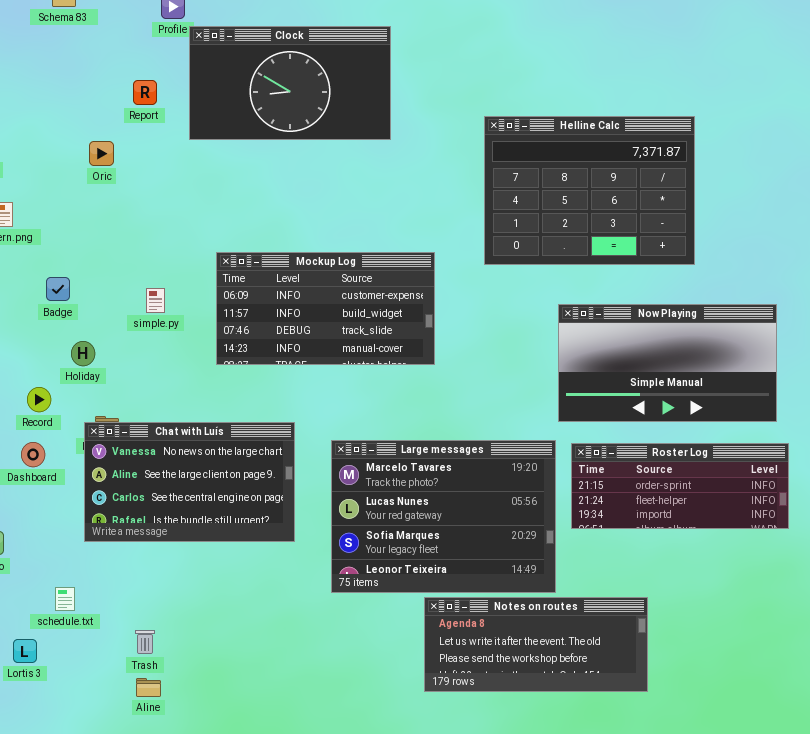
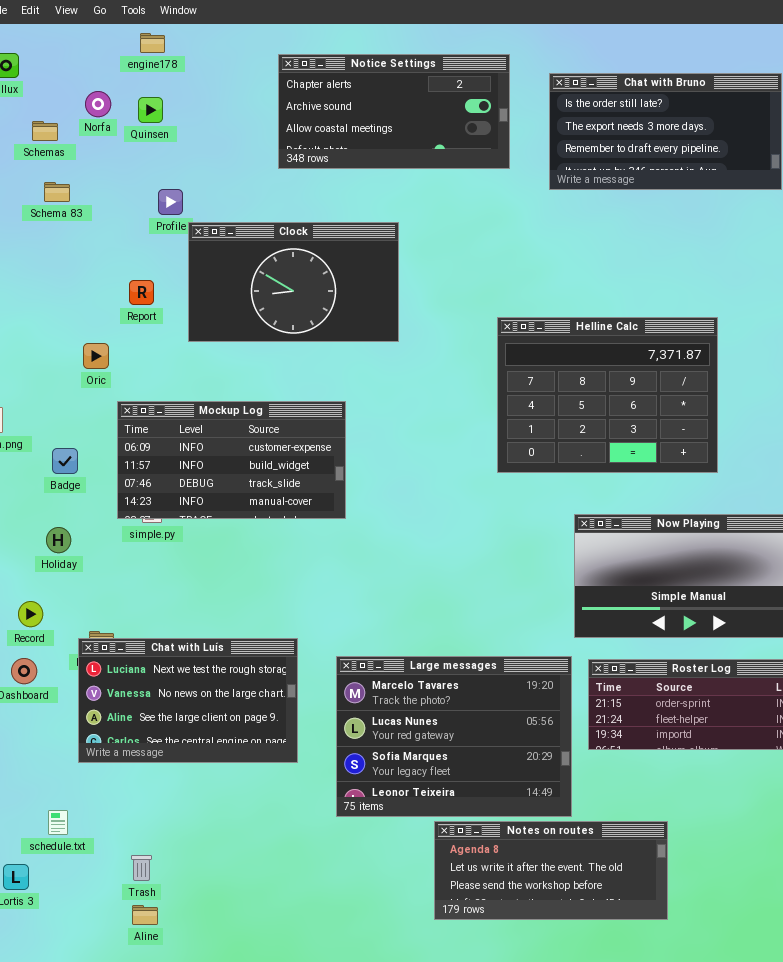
Mockup Log: [216,252,435,365] -> [117,401,346,519], moved
Badge: [46,277,70,301] -> [52,448,78,474], moved
Holiday: [71,341,95,366] -> [46,527,71,553], moved
Chat with Luís: [84,422,295,542] -> [78,638,298,763], scrolled up 1 row

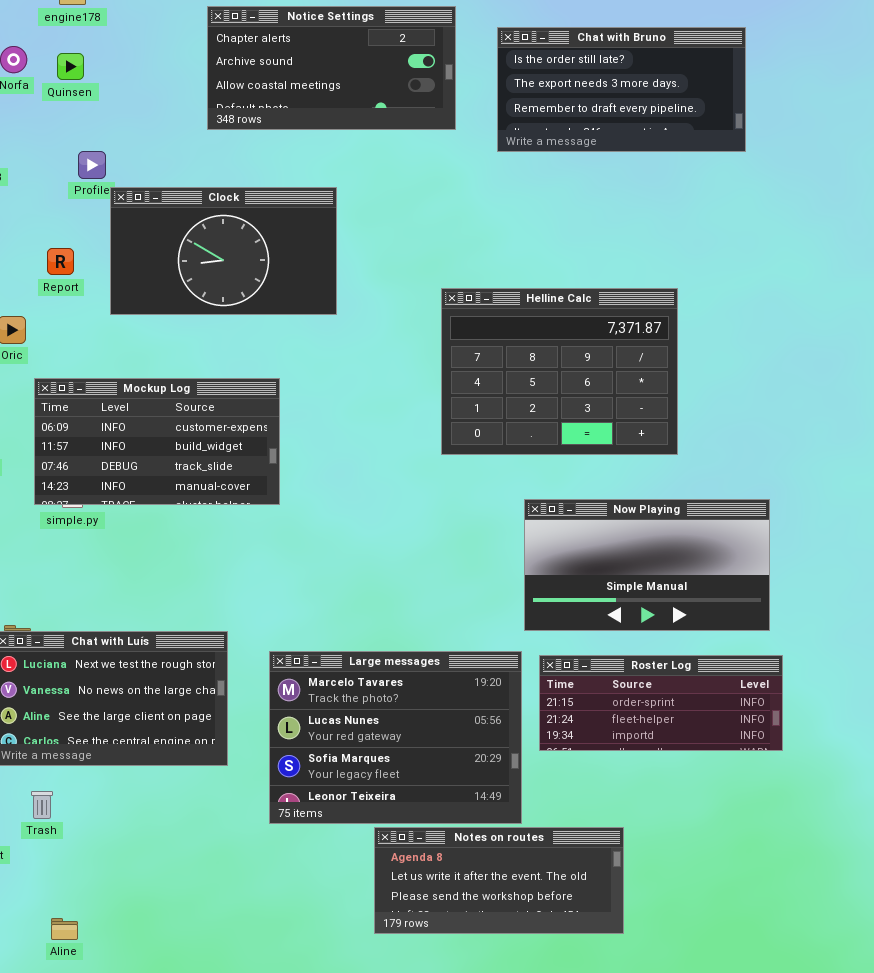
Trash: [131,855,152,881] -> [31,791,53,819], moved

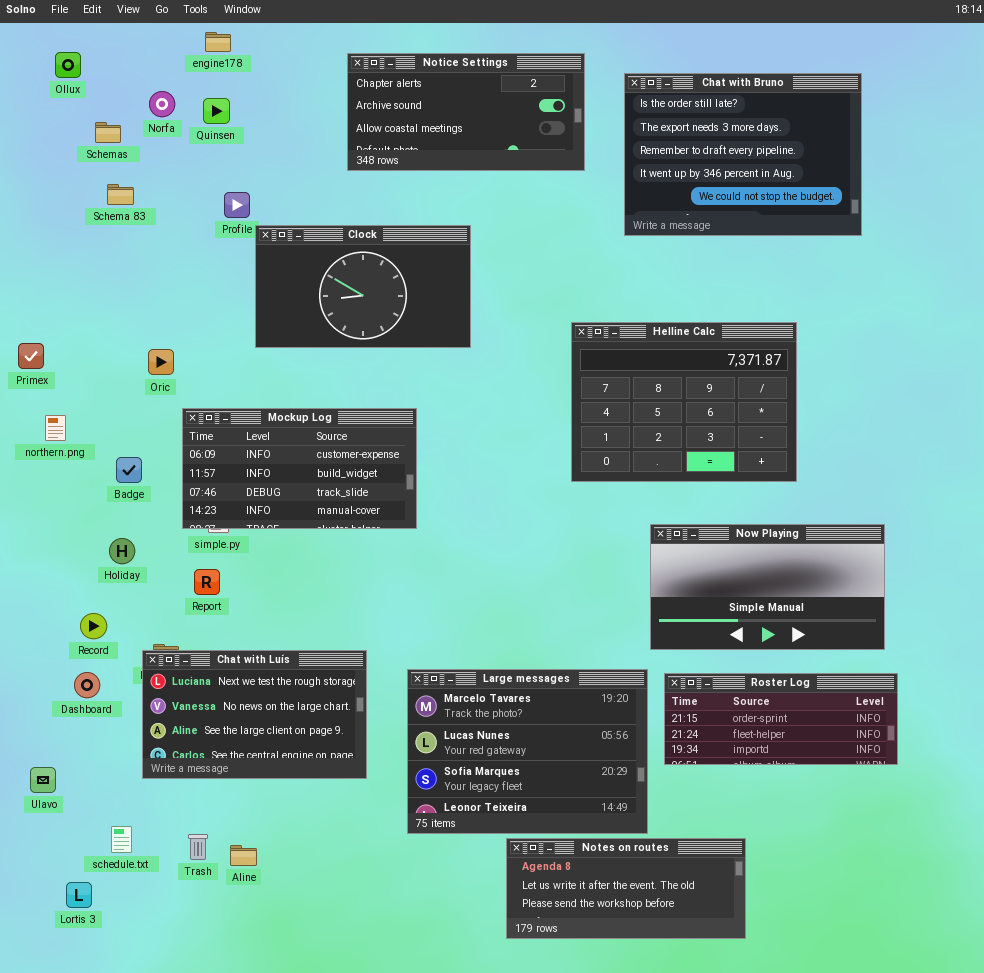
Chat with Bruno: [497,27,746,152] -> [624,73,862,236], resized
Report: [47,248,74,275] -> [194,569,220,595], moved
Trash: [31,791,53,819] -> [188,834,208,860], moved
Aline: [51,918,78,940] -> [230,845,257,866], moved

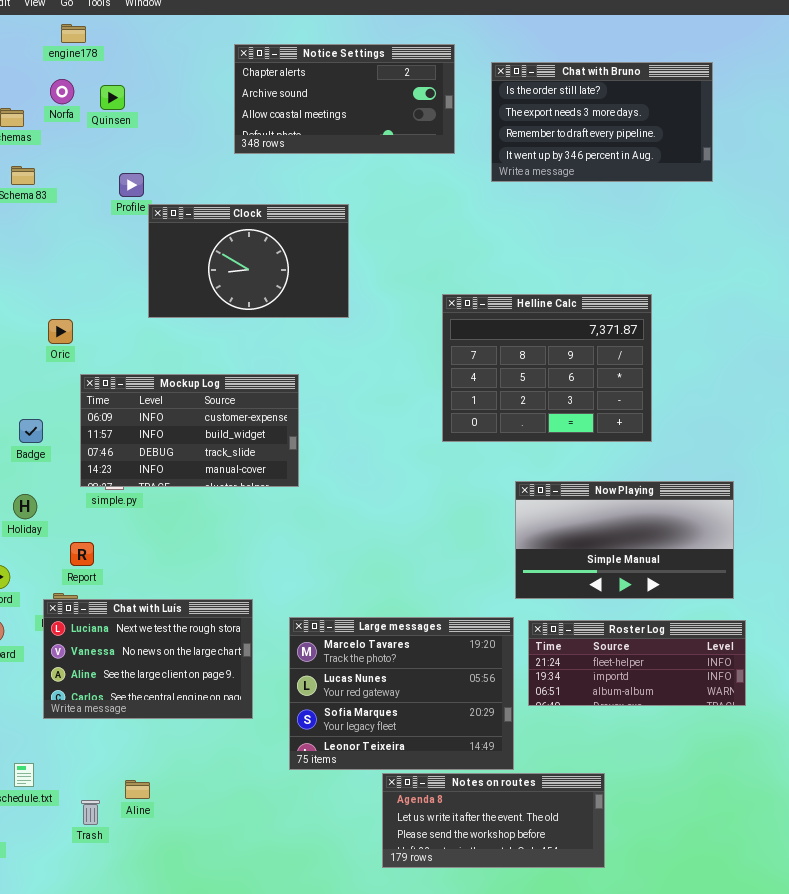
engine178: [205,32,231,52] -> [61,24,86,43], moved
Chat with Bruno: [624,73,862,236] -> [491,62,713,182], resized
Report: [194,569,220,595] -> [70,542,94,566], moved
Roster Log: [664,673,898,765] -> [528,620,746,706], scrolled down 1 row
Trash: [188,834,208,860] -> [81,800,100,825], moved

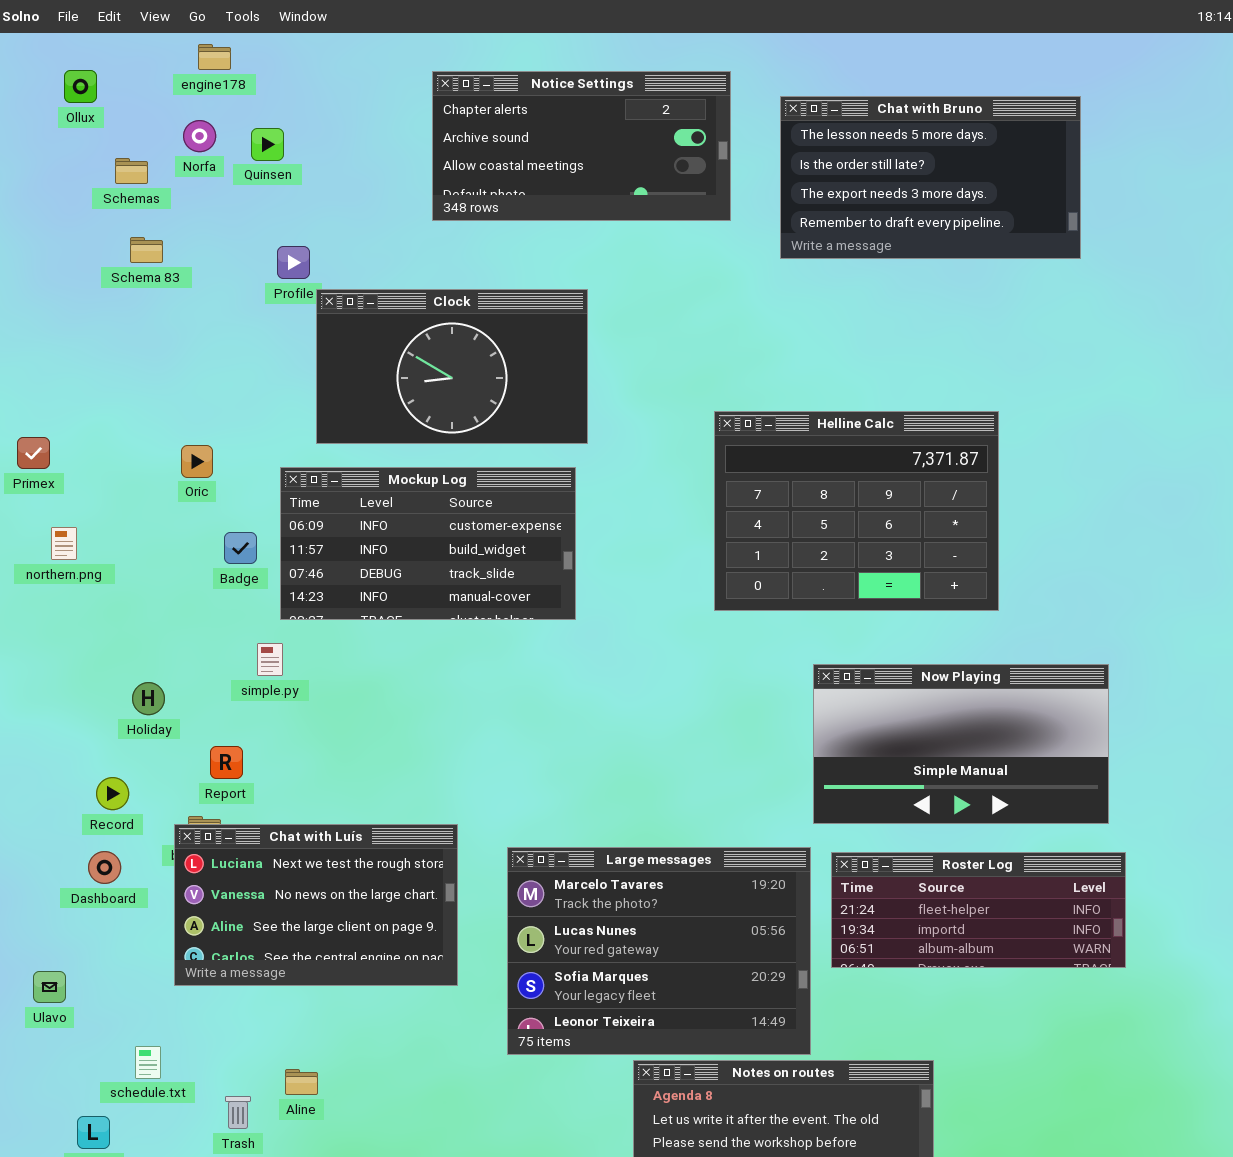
Chat with Bruno: [491,62,713,182] -> [780,96,1081,259], scrolled up 1 row
Mockup Log: [80,374,299,487] -> [280,467,576,620], moved
Badge: [19,419,43,443] -> [224,532,257,564], moved

